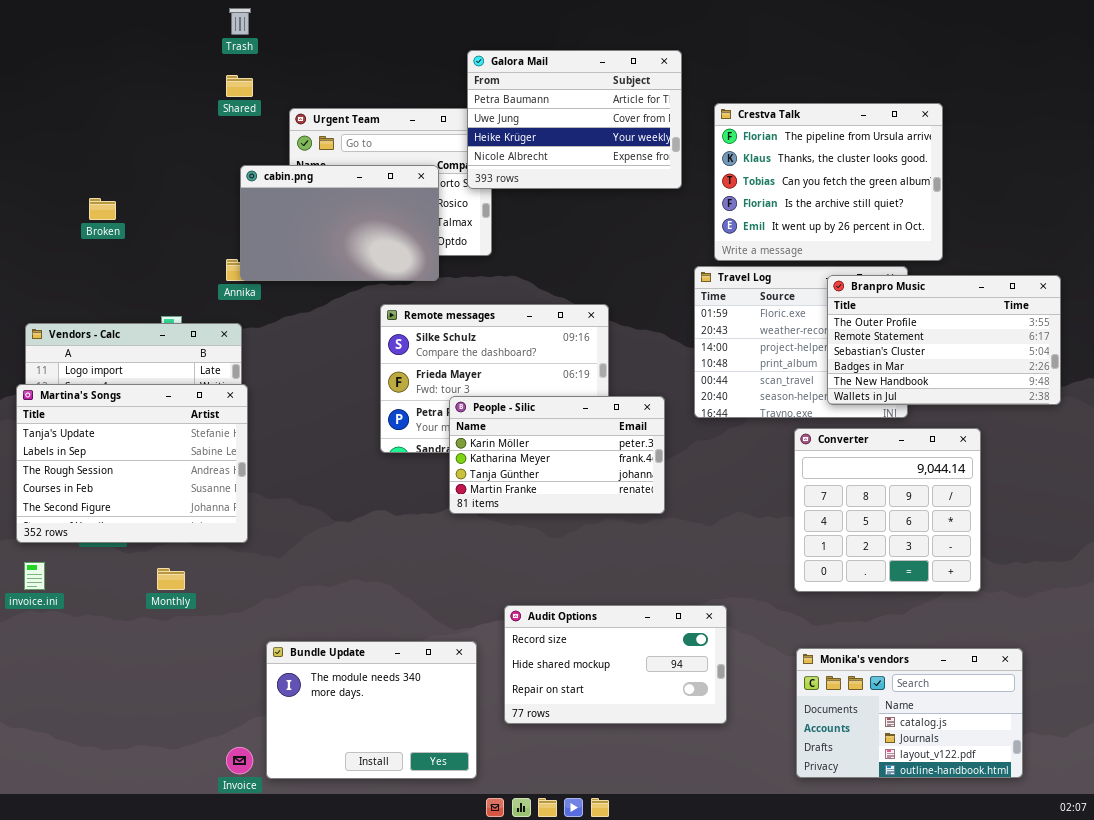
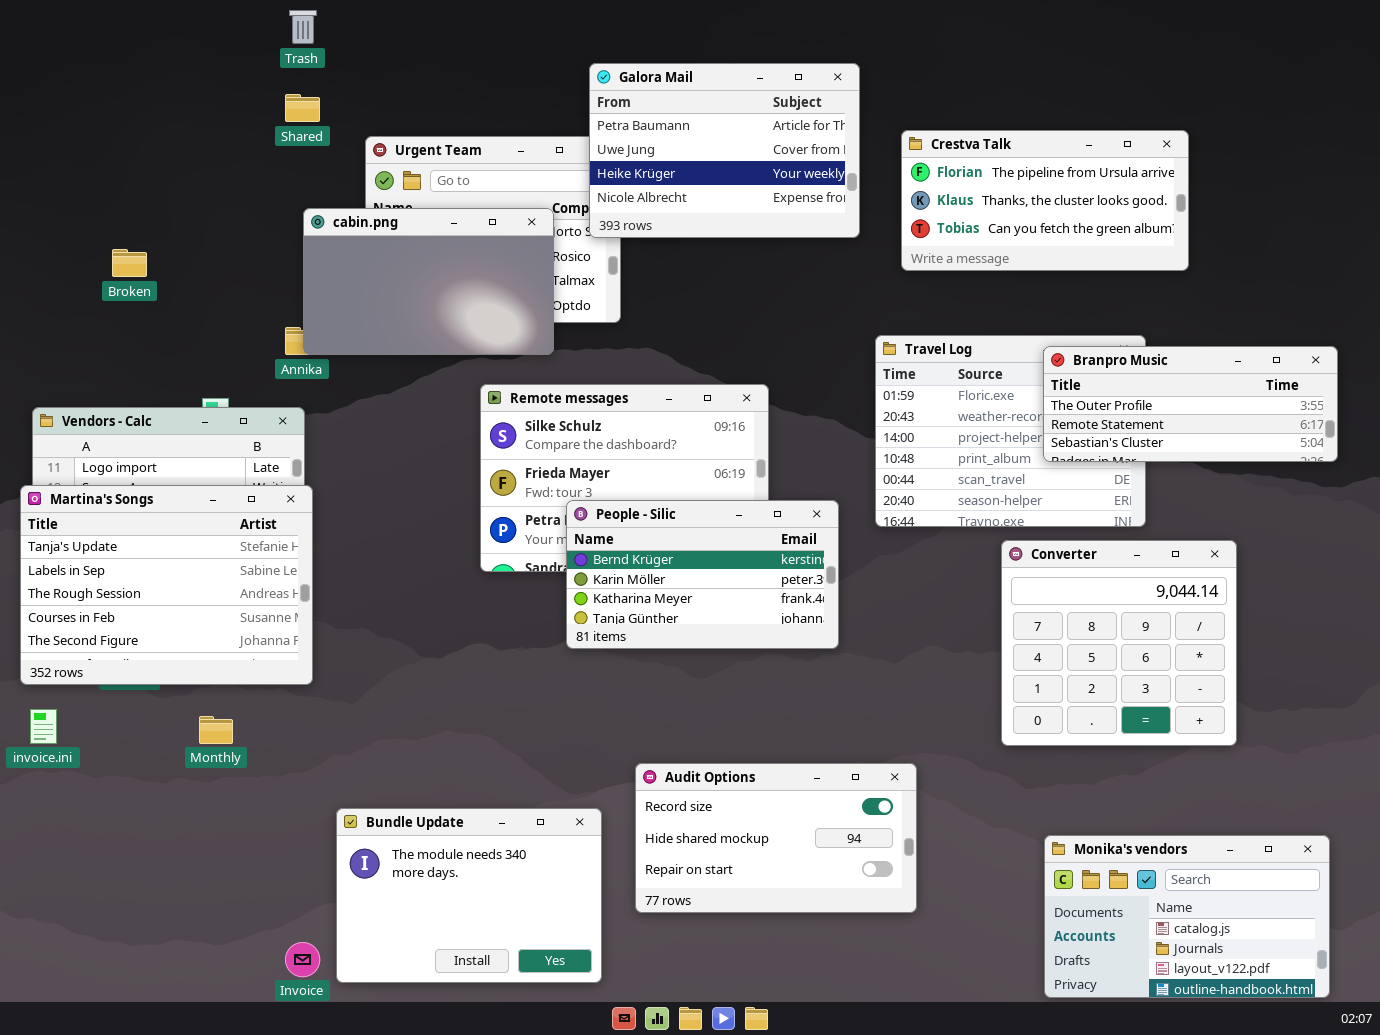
Crestva Talk: [714,103,943,261] -> [901,130,1189,271], resized
Branpro Music: [827,275,1061,405] -> [1043,346,1338,462], resized
People - Silic: [449,396,665,514] -> [566,500,839,649], scrolled up 1 row
Monika's vendors: [796,648,1023,778] -> [1044,835,1330,998], moved

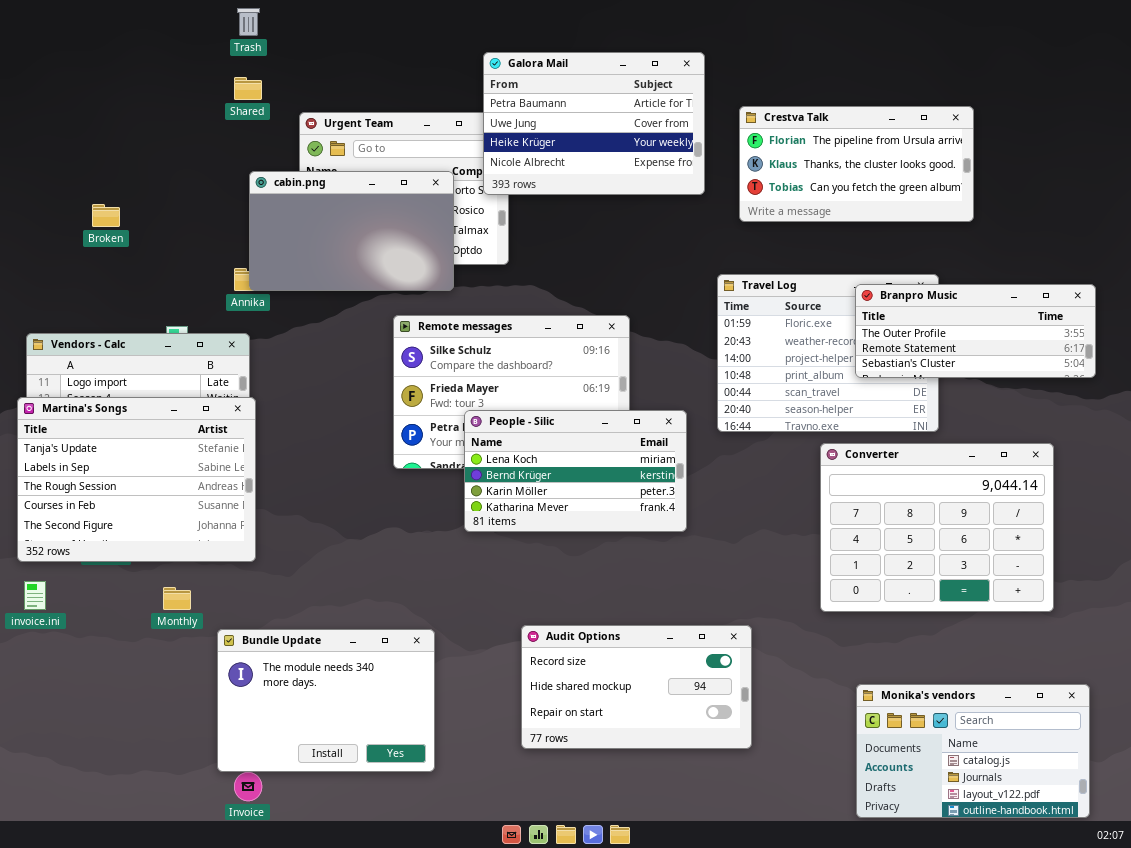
People - Silic: [566,500,839,649] -> [464,410,687,532], scrolled up 1 row
Converter: [1001,540,1237,746] -> [820,443,1054,612], resized
Bundle Update: [336,808,602,983] -> [217,629,435,772], moved

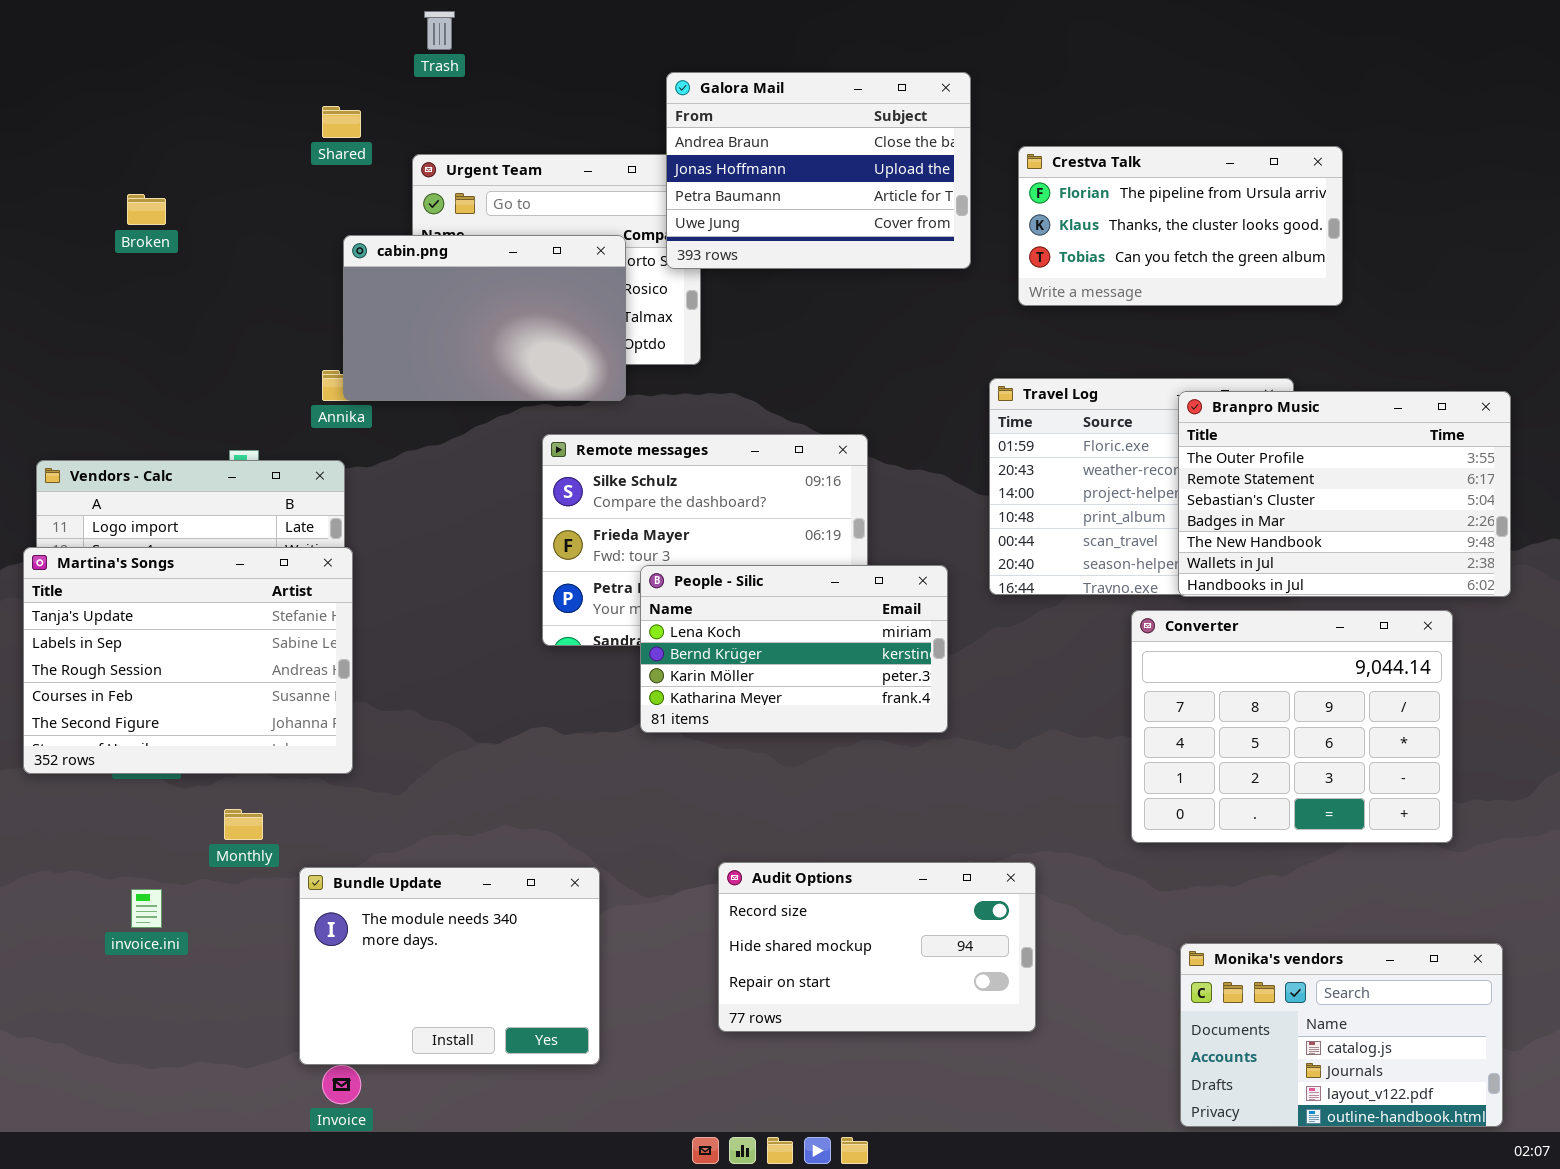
Trash: [237,8,260,36] -> [424,11,455,50], moved
Galora Mail: [483,52,705,195] -> [666,72,971,269], scrolled up 2 rows
Broken: [92,204,120,227] -> [127,194,166,225], moved
Branpro Music: [855,284,1096,378] -> [1178,391,1511,597], resized
invoice.ini: [24,581,46,610] -> [131,889,162,928], moved

